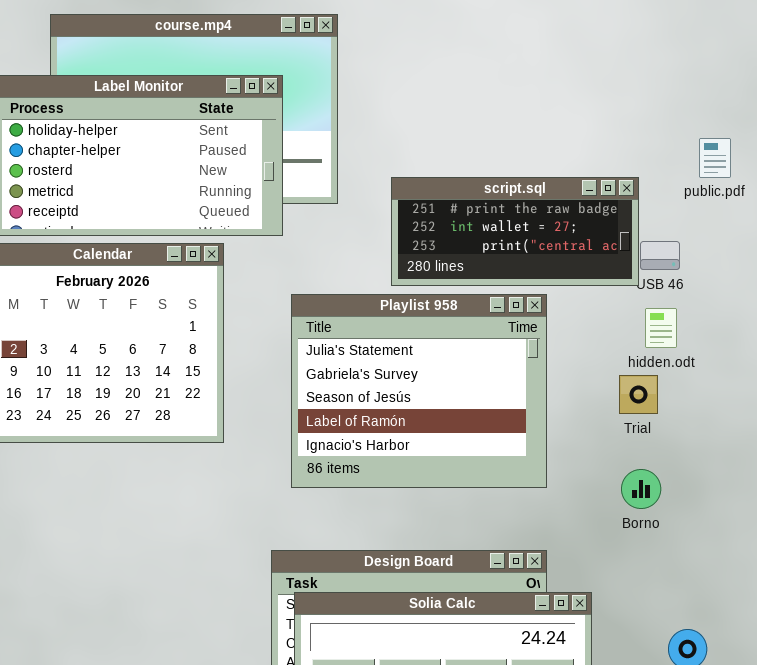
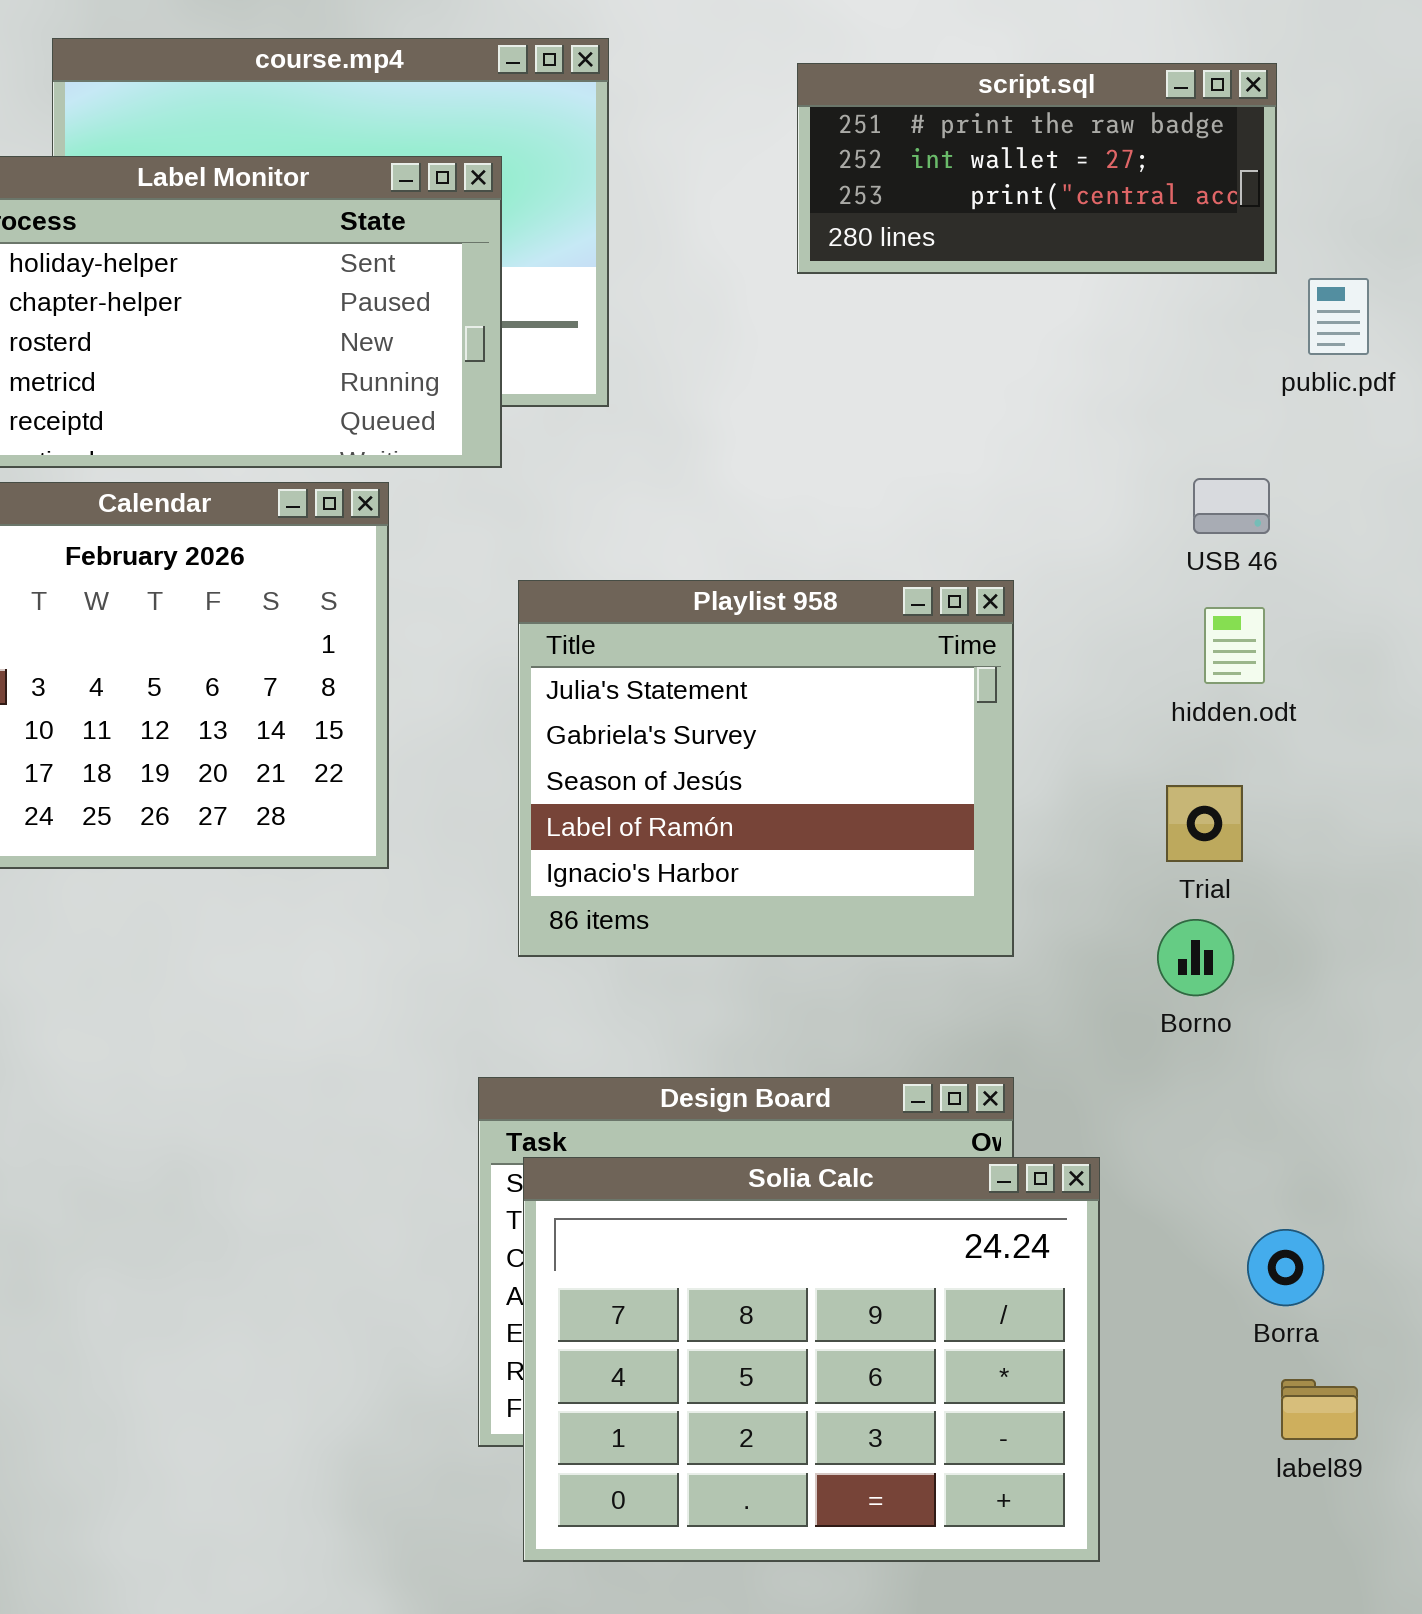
script.sql: [391,177,639,286] -> [797,63,1277,274], moved
Trial: [619,375,658,414] -> [1166,785,1243,862], moved

